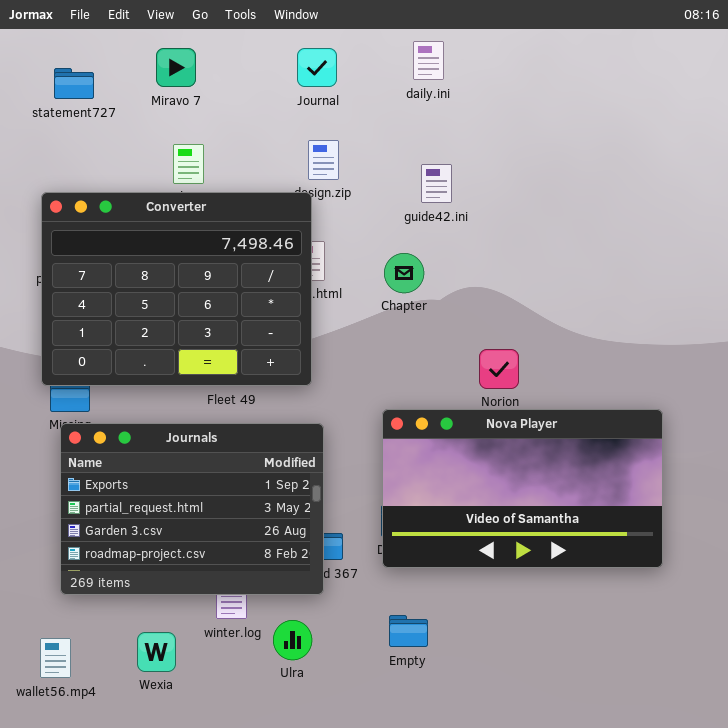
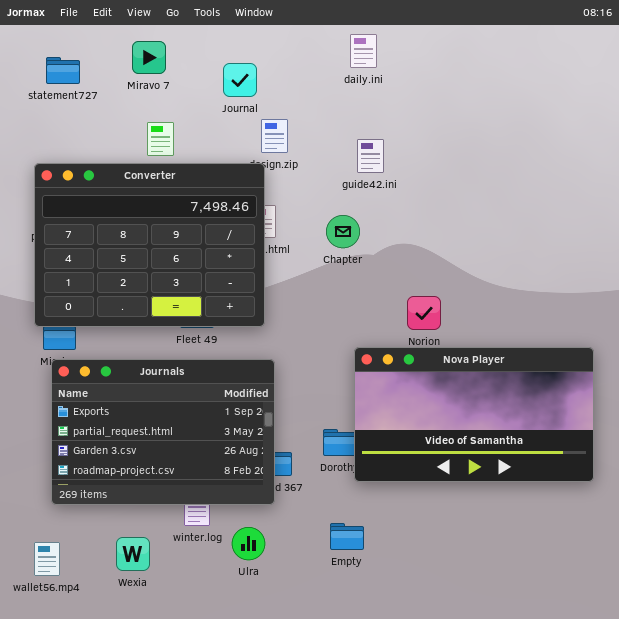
Journal: [297,48,337,87] -> [223,63,257,97], moved
Nova Player: [382,409,663,568] -> [354,347,594,482], moved

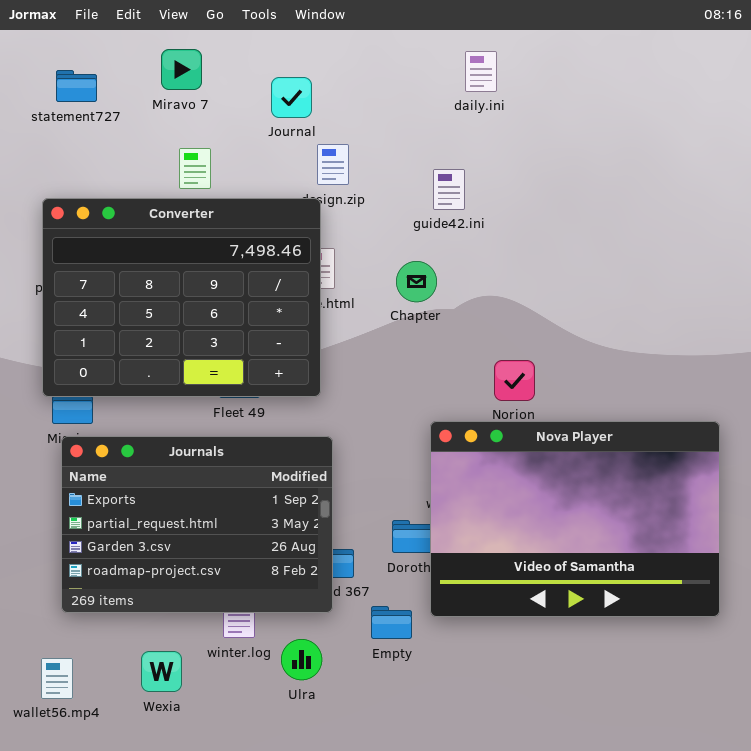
daily.ini: [350,34,377,68] -> [465,51,497,92], moved
Nova Player: [354,347,594,482] -> [430,421,720,617], resized
Empty: [330,523,364,550] -> [371,606,412,639], moved

